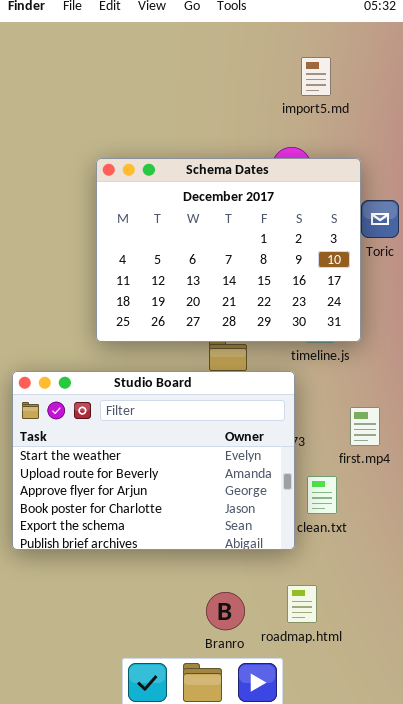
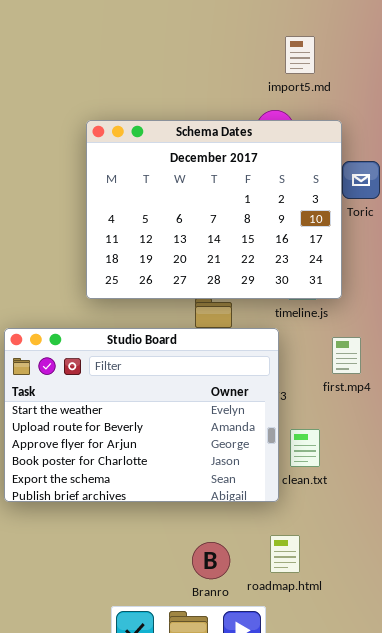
import5.md: [301,57,331,96] -> [285,36,315,74], moved
first.mp4: [350,407,380,446] -> [332,337,361,374], moved

